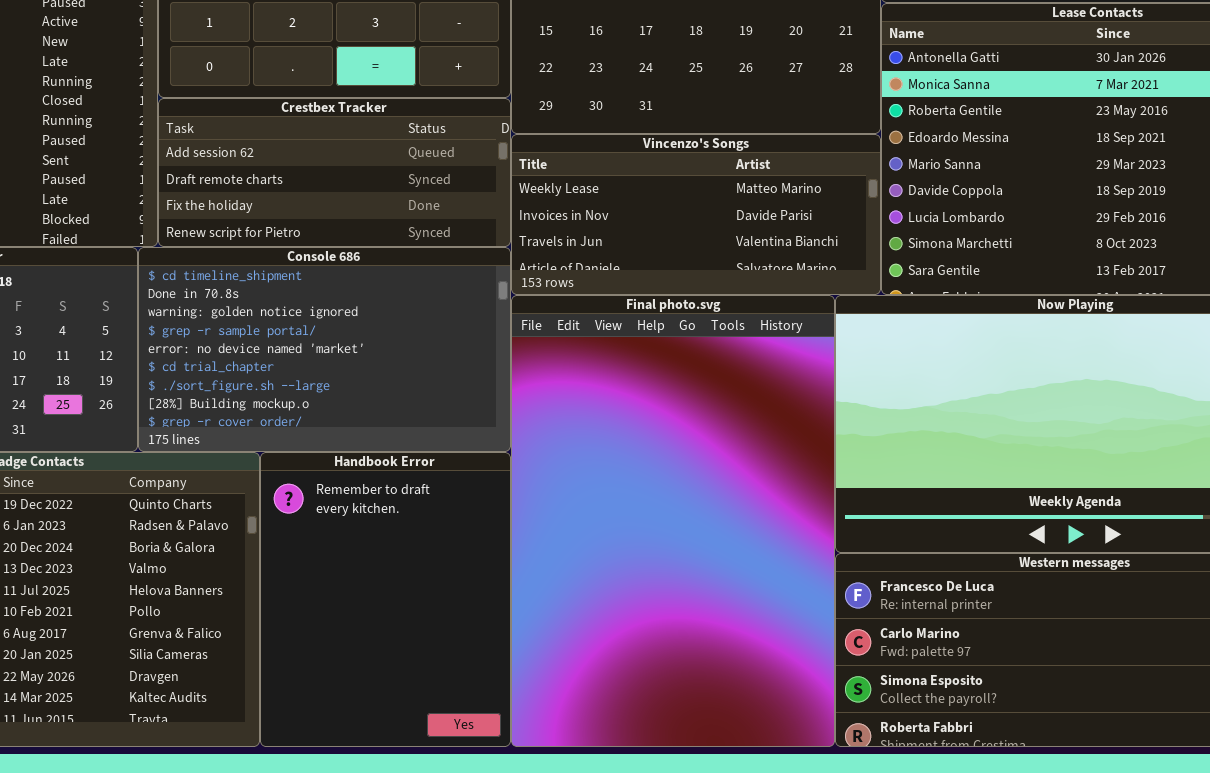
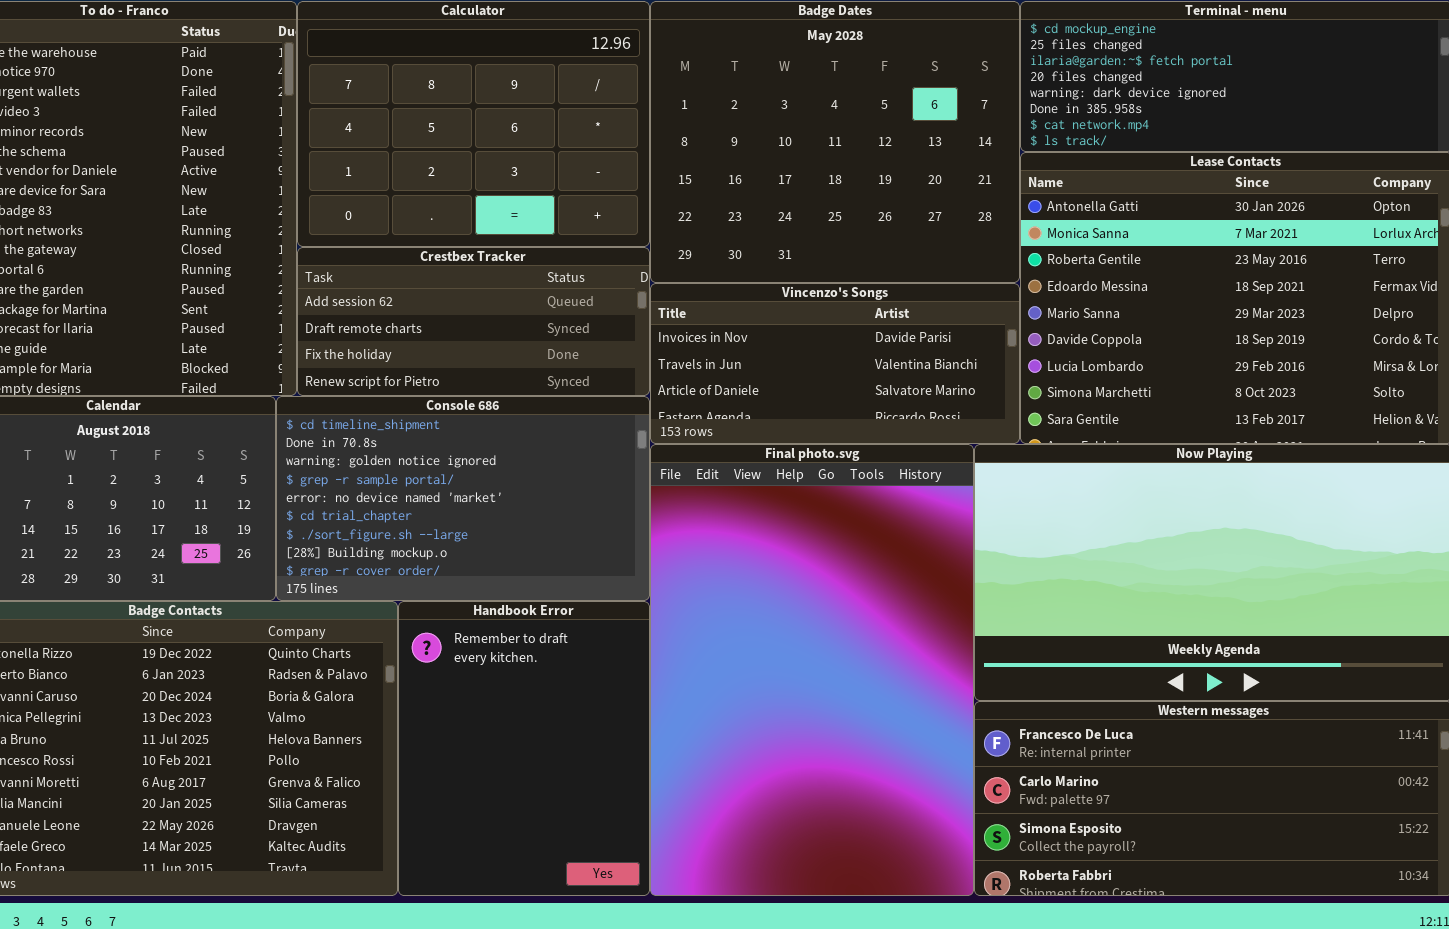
Vincenzo's Songs: [511,134,881,295] -> [650,283,1020,444], scrolled down 1 row

